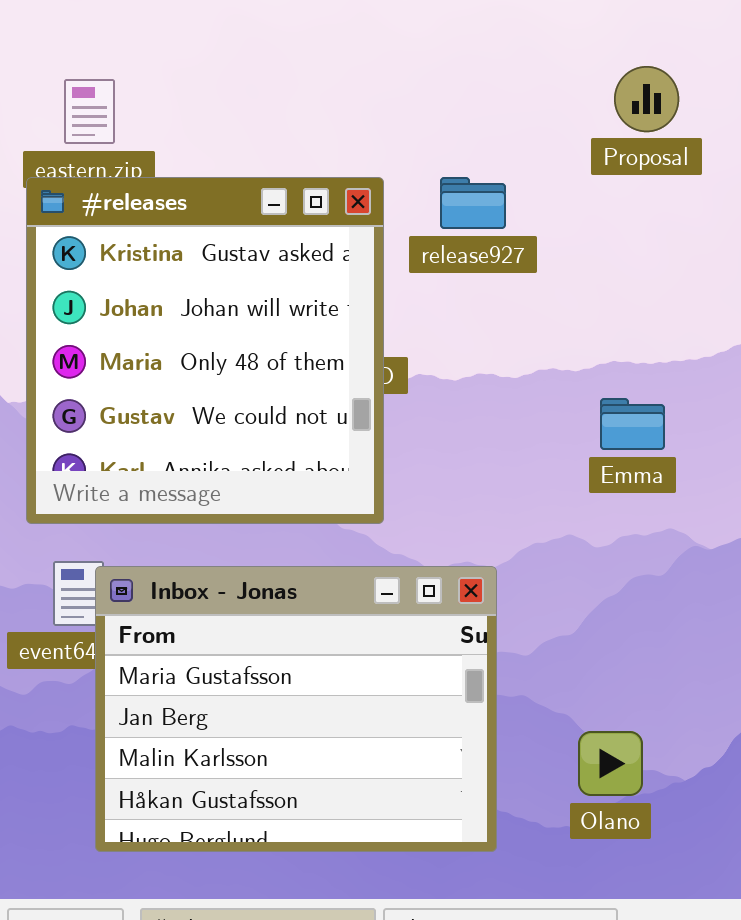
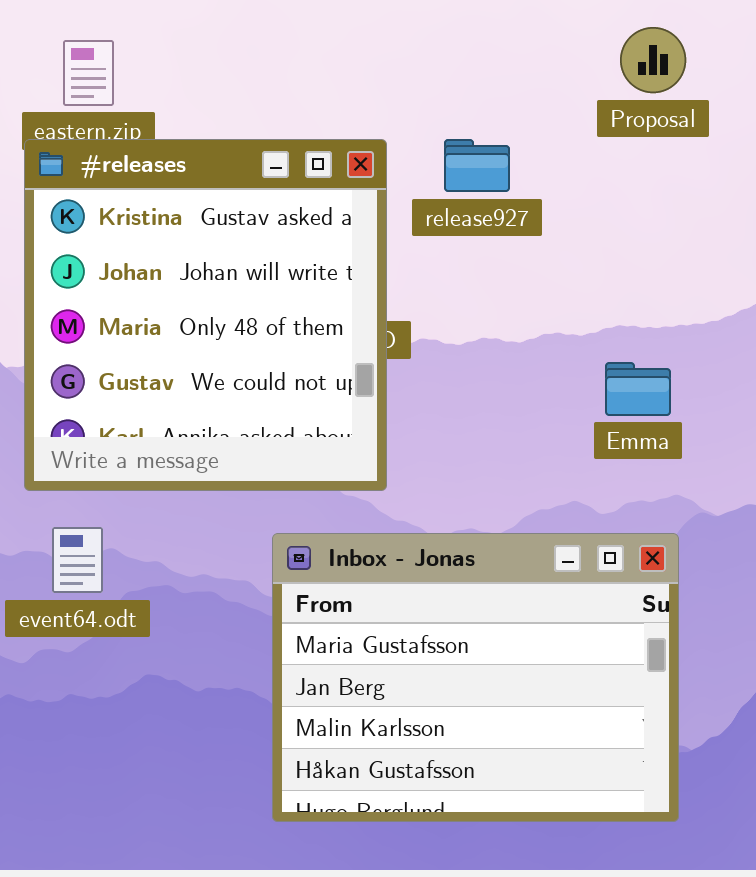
Inbox - Jonas: [95,566,497,852] -> [272,533,679,822], moved

